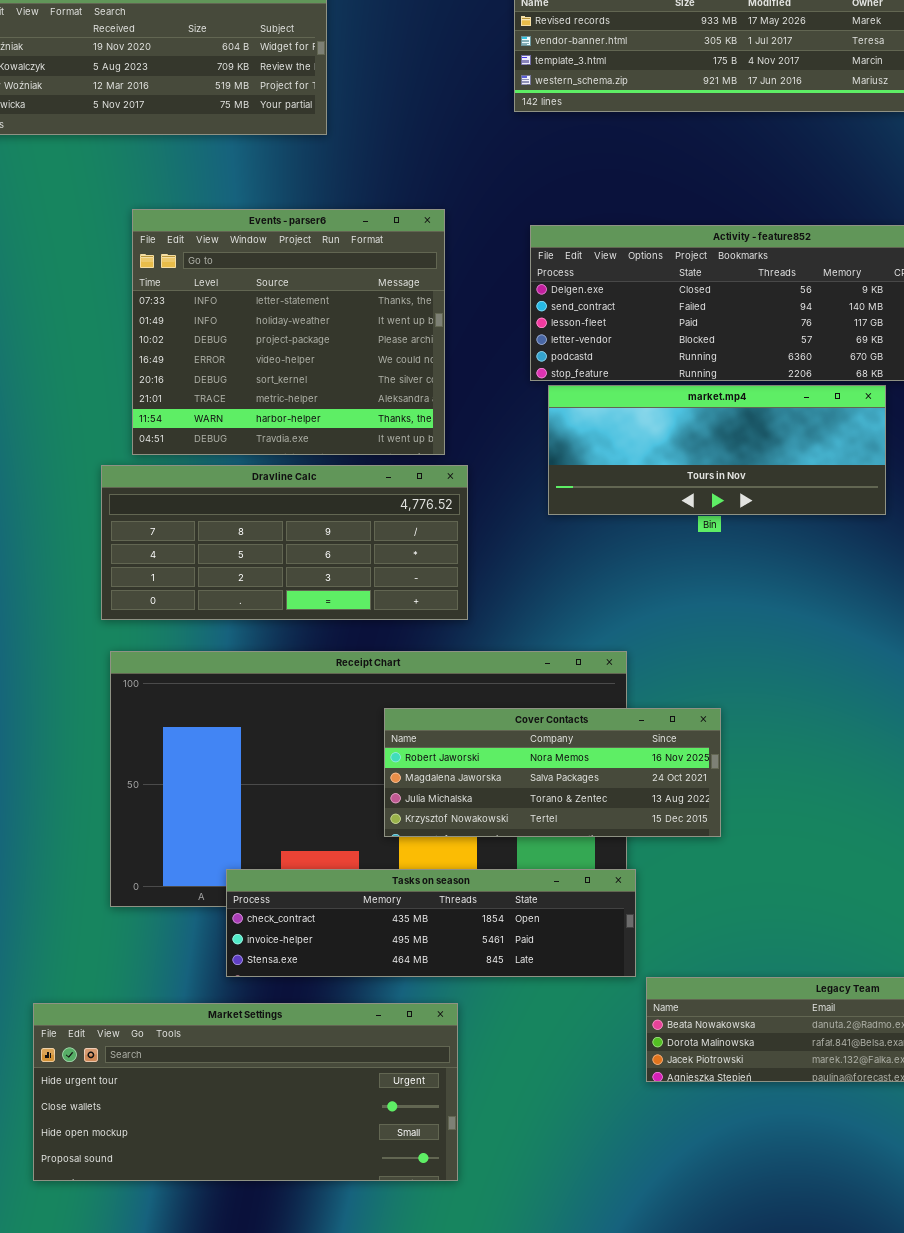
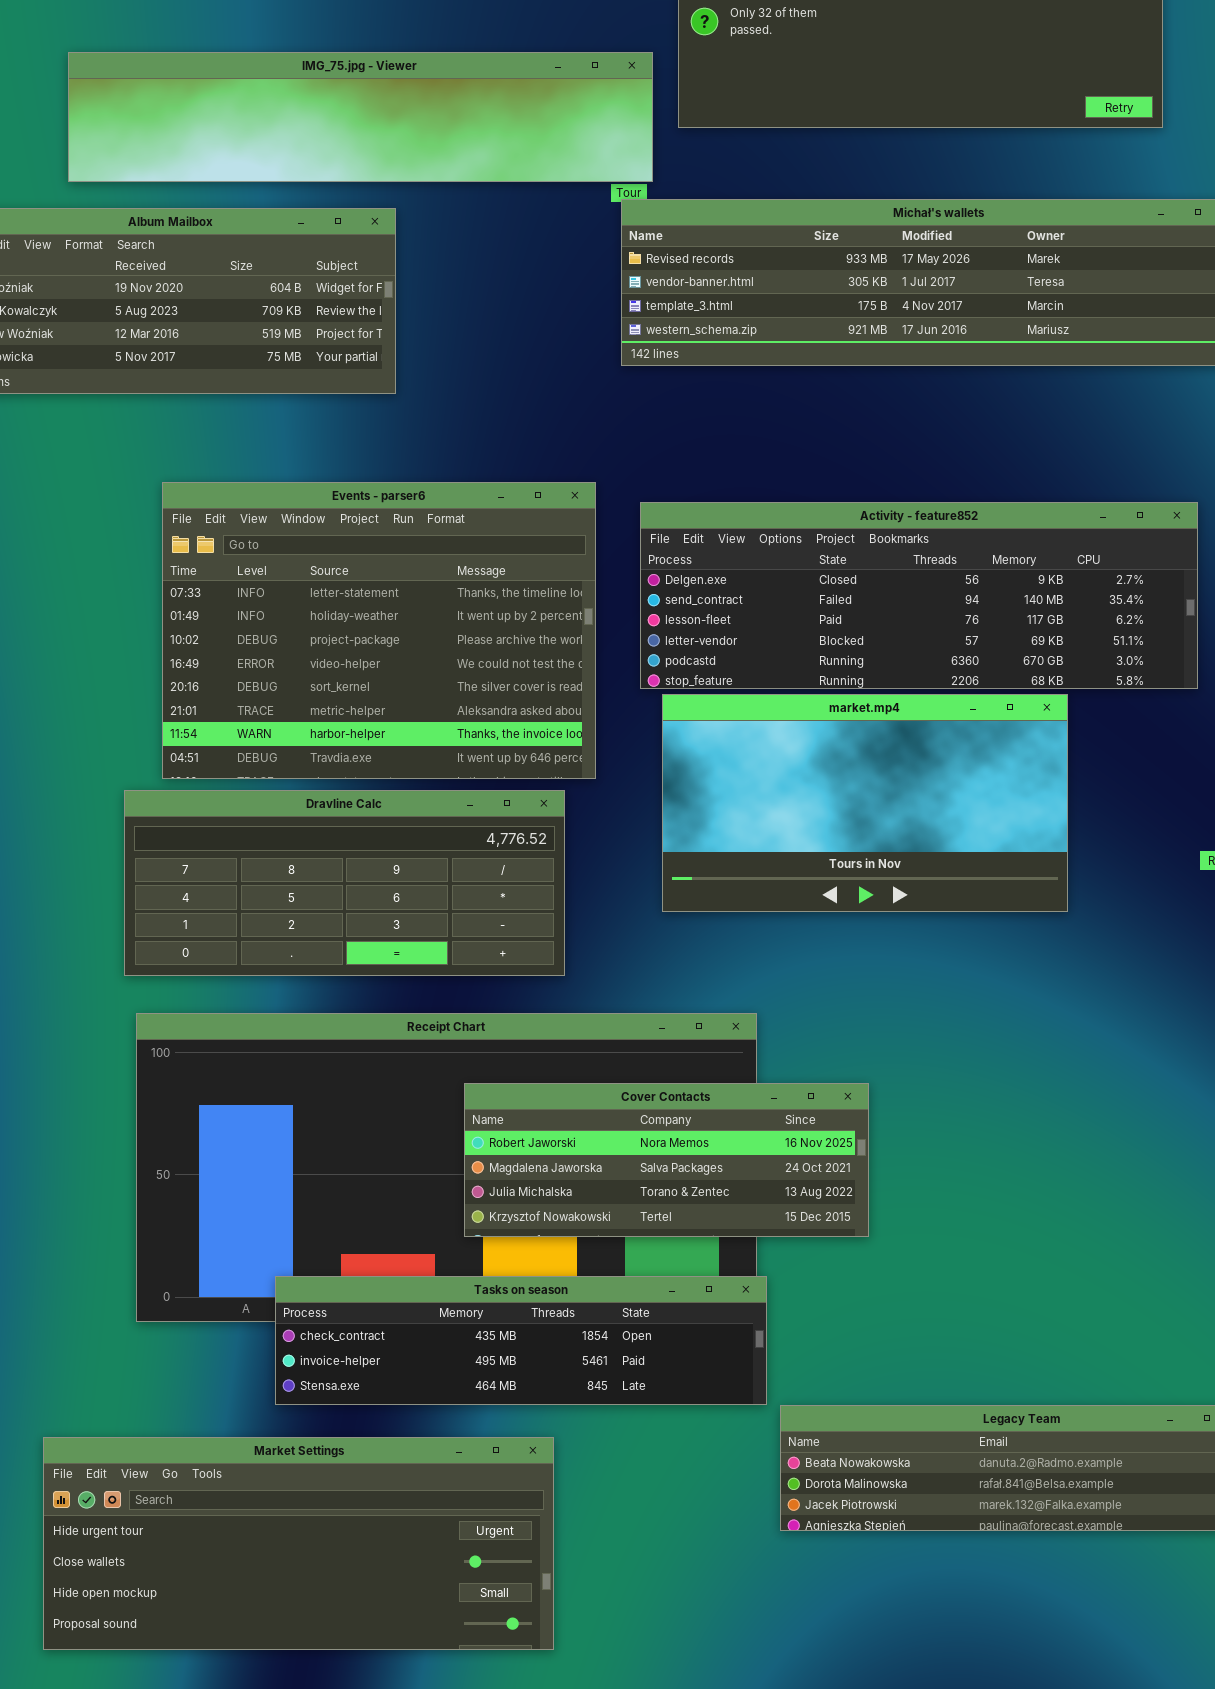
Events - parser6: [132,209,445,455] -> [162,482,596,779], resized
market.mp4: [548,385,886,515] -> [662,694,1068,912], resized

